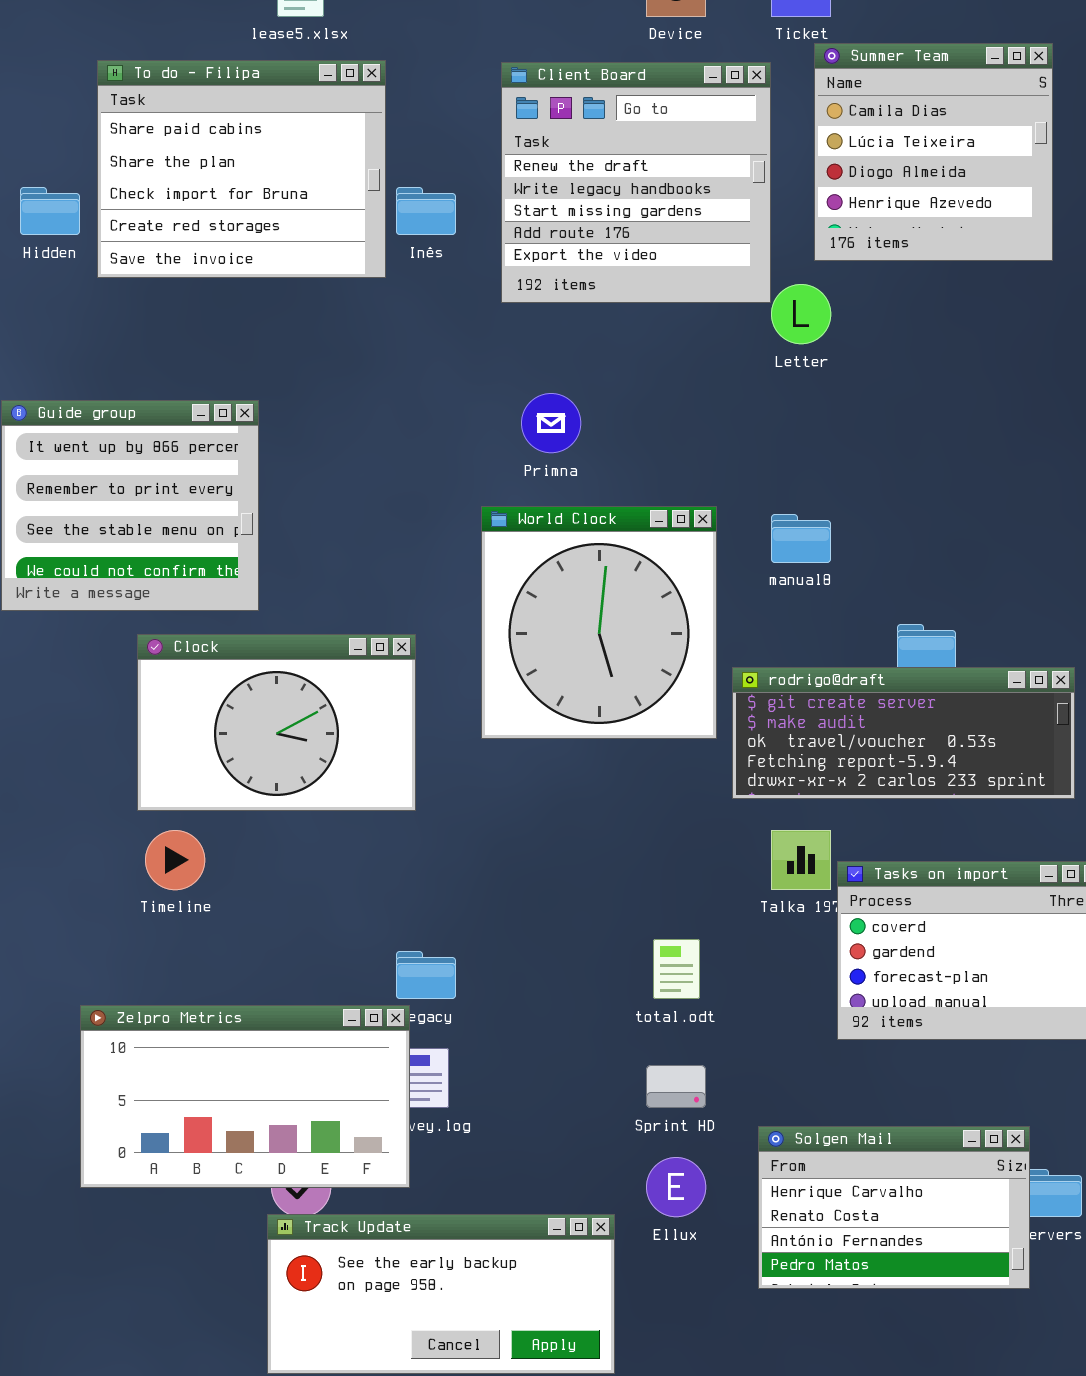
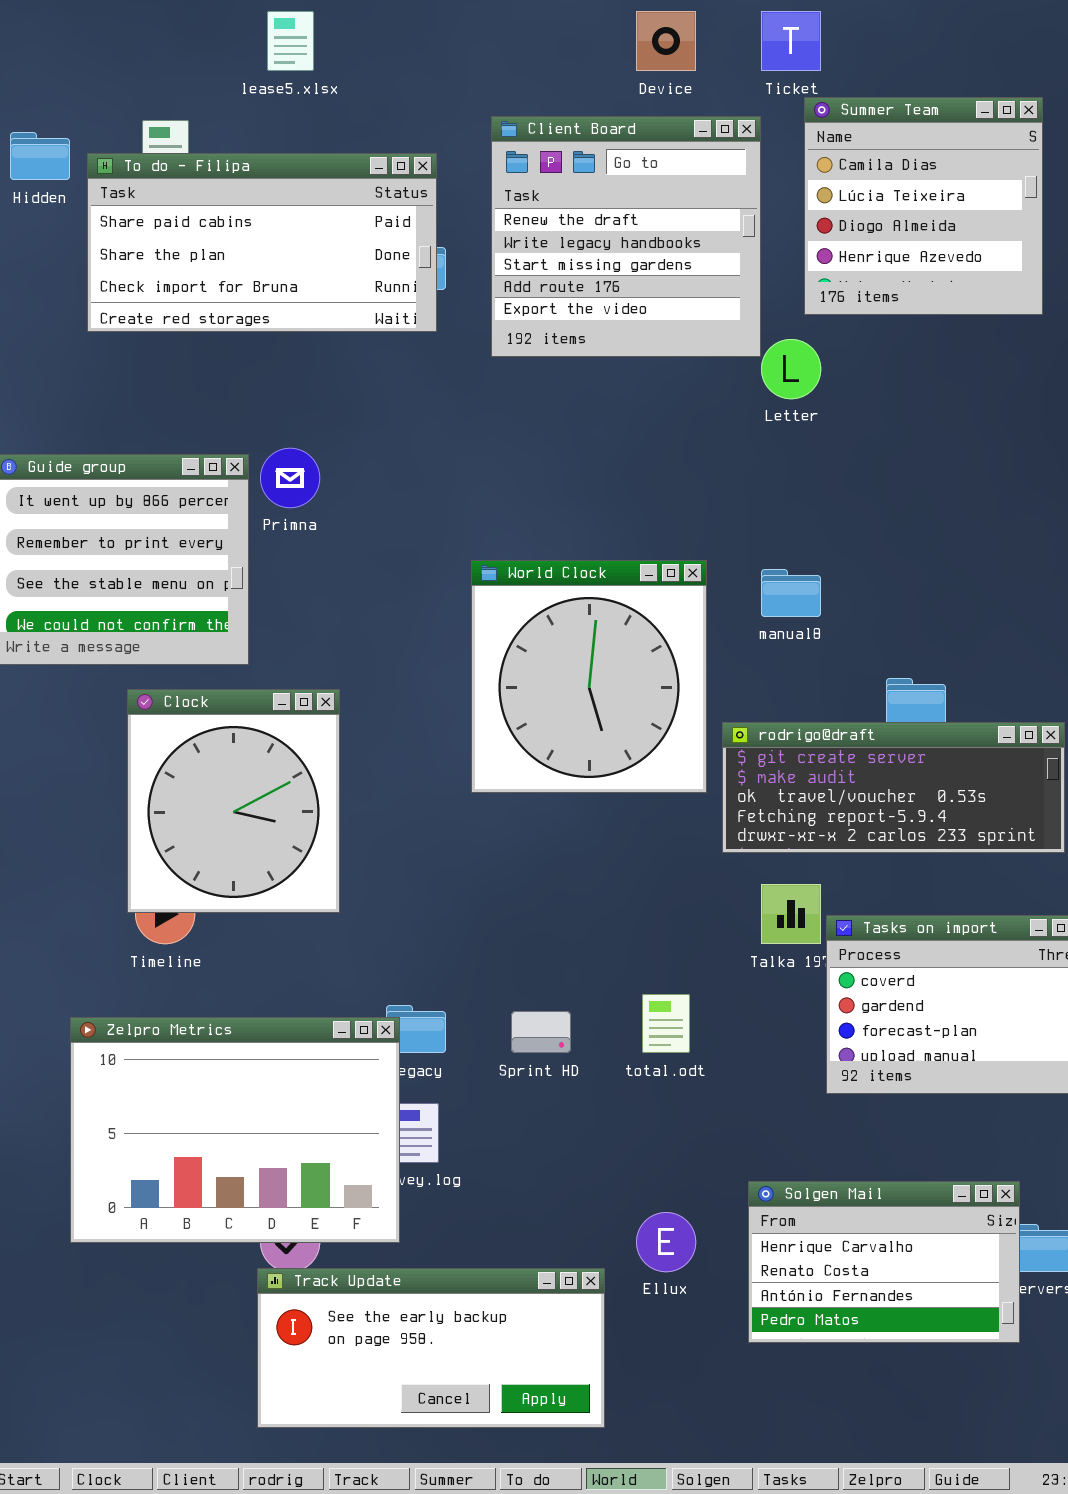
To do - Filipa: [97,60,386,278] -> [87,153,437,332], resized
Hidden: [20,187,80,235] -> [10,132,70,180], moved
Primna: [521,393,581,453] -> [260,448,320,508], moved
Clock: [137,634,416,811] -> [127,689,340,913], resized
Zelpro Metrics: [80,1005,410,1188] -> [70,1017,400,1243], resized
Sprint HD: [646,1065,706,1108] -> [511,1011,571,1053], moved

